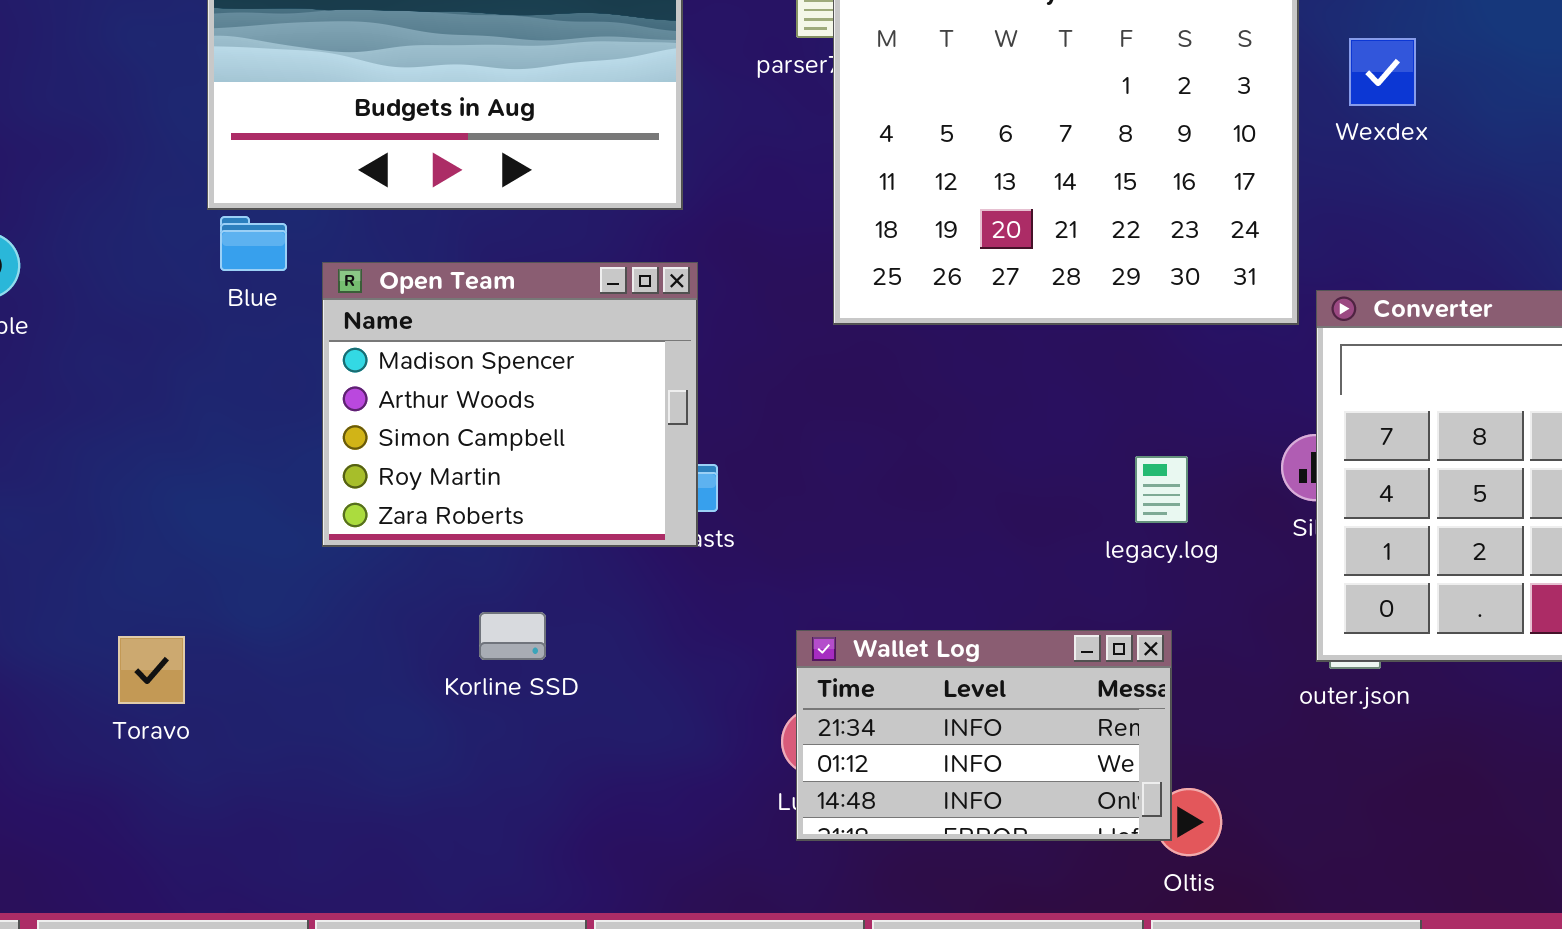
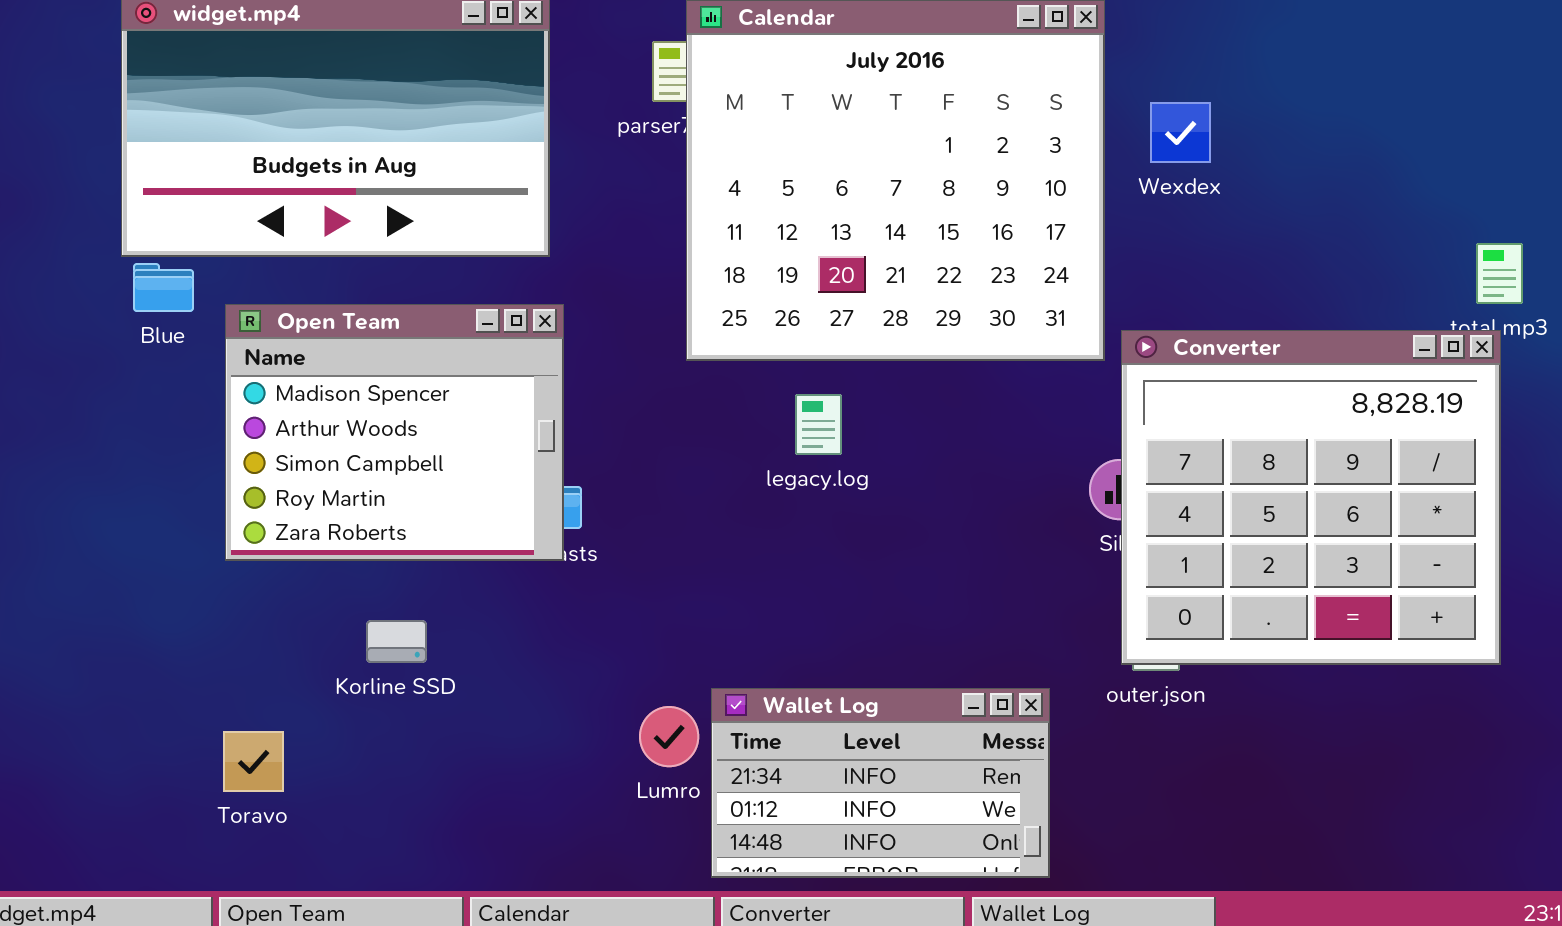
legacy.log: [1135,456,1188,523] -> [795,394,842,455], moved
Wallet Log: [796,630,1172,841] -> [711,688,1050,878], moved
Toravo: [118,636,185,704] -> [223,731,284,792], moved

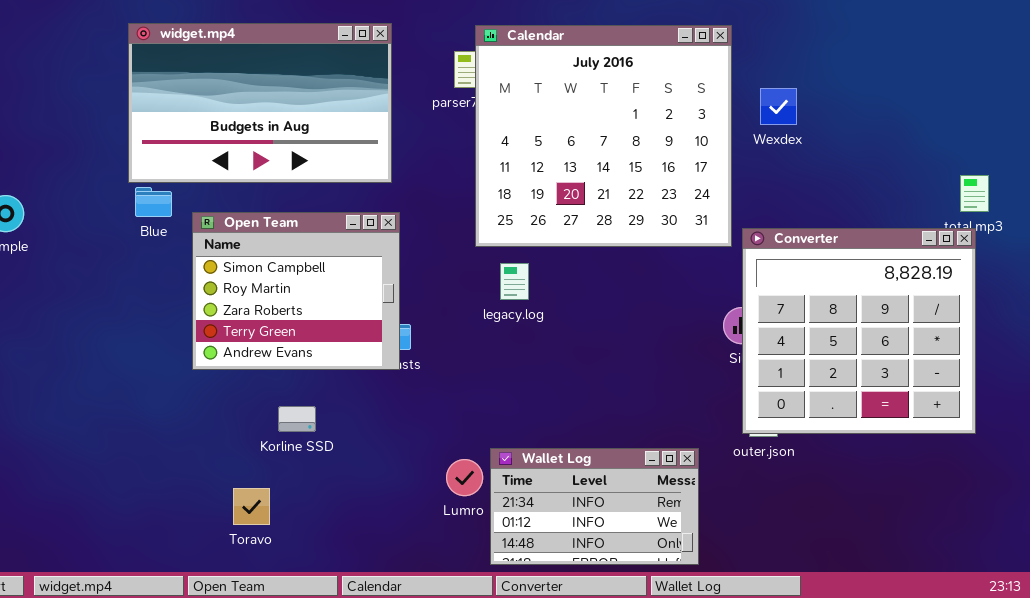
Open Team: [225,304,564,561] -> [192,212,400,370], scrolled down 2 rows
legacy.log: [795,394,842,455] -> [500,263,529,300], moved
Toravo: [223,731,284,792] -> [233,488,270,525], moved

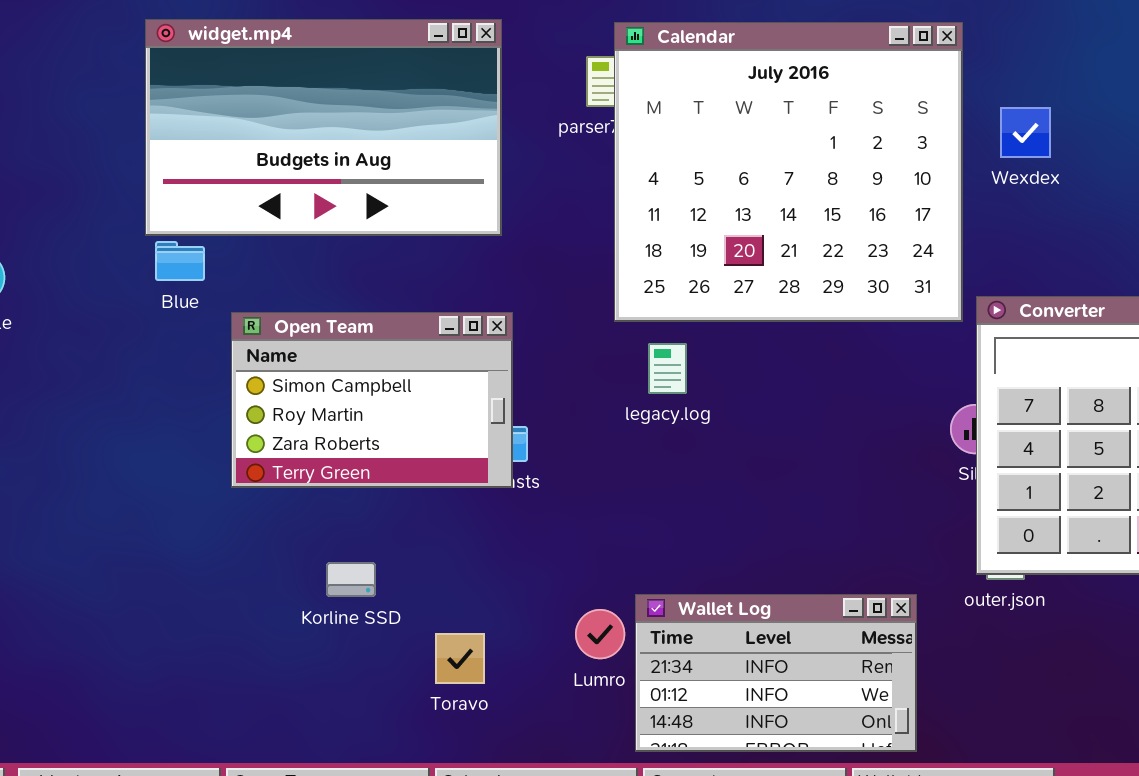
Open Team: [192,212,400,370] -> [231,312,513,488], resized
Korline SSD: [278,406,316,432] -> [326,562,376,597], moved
Toravo: [233,488,270,525] -> [435,633,485,684], moved

